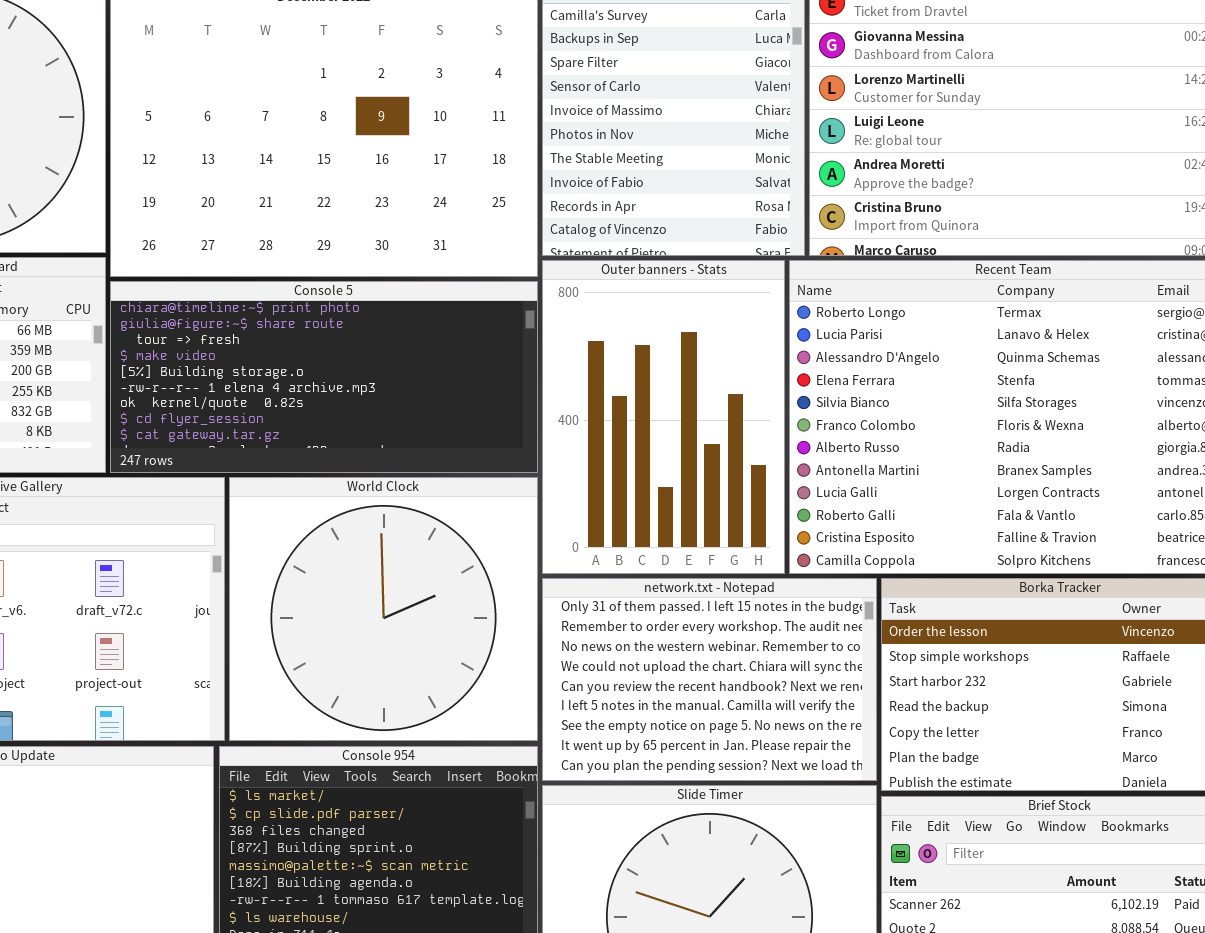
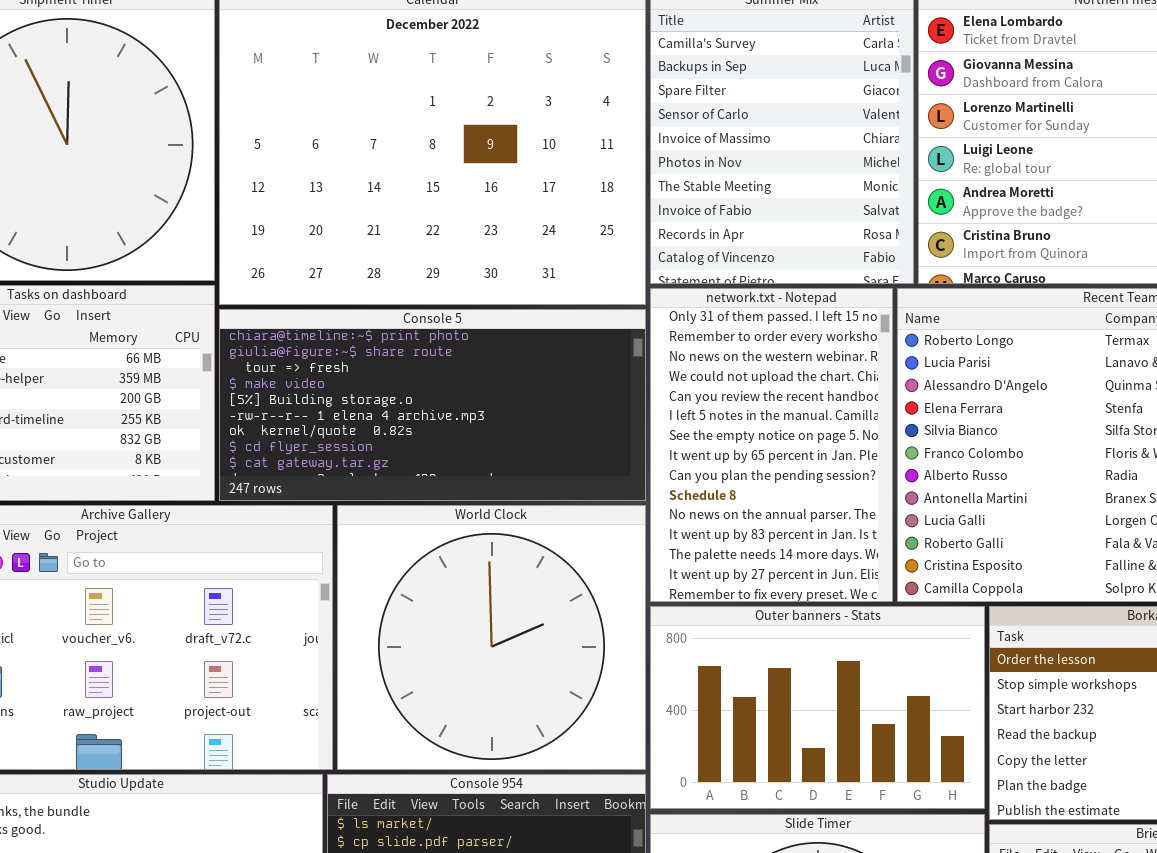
Outer banners - Stats: [542,260,785,574] -> [650,606,985,809], moved, resized
network.txt - Notepad: [542,578,877,781] -> [650,288,893,602], moved, resized

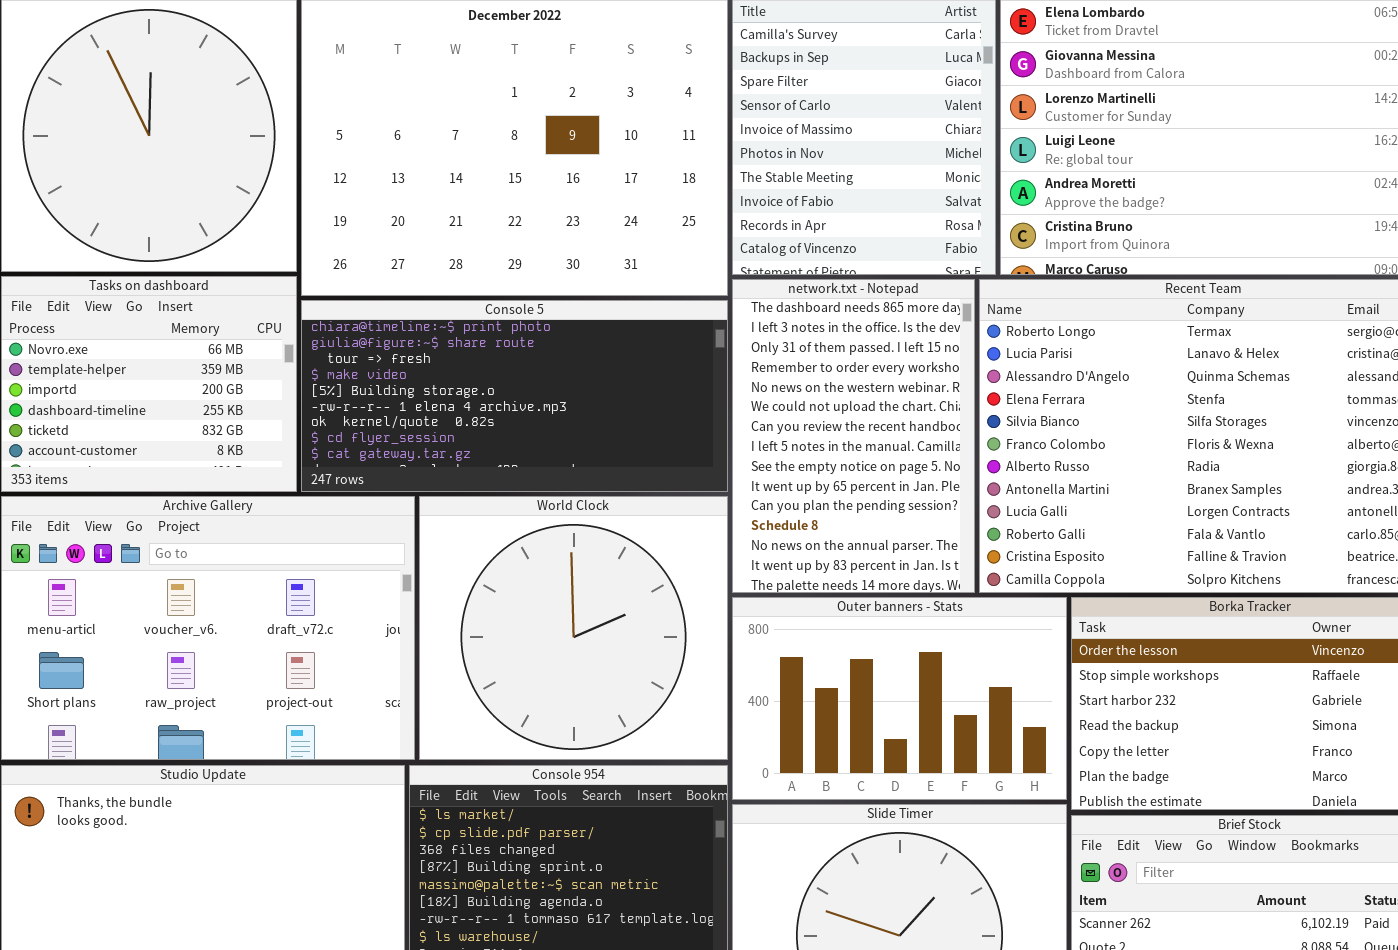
network.txt - Notepad: [650,288,893,602] -> [732,279,975,593], scrolled up 2 rows

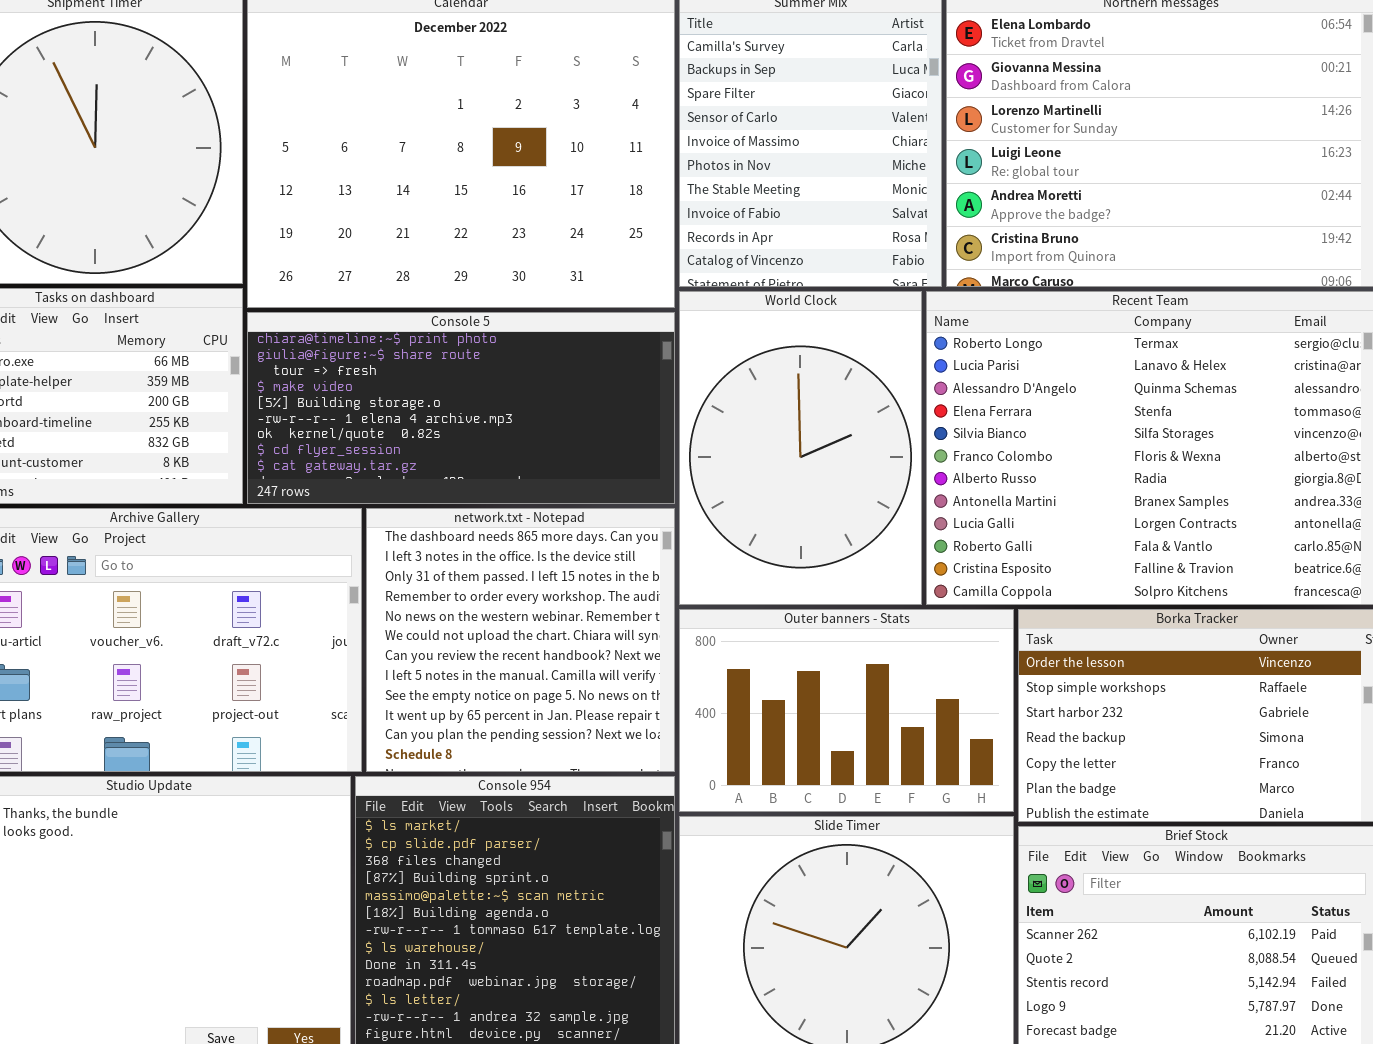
network.txt - Notepad: [732,279,975,593] -> [366,508,675,772], moved, resized
World Clock: [419,496,728,760] -> [679,291,922,605], moved, resized

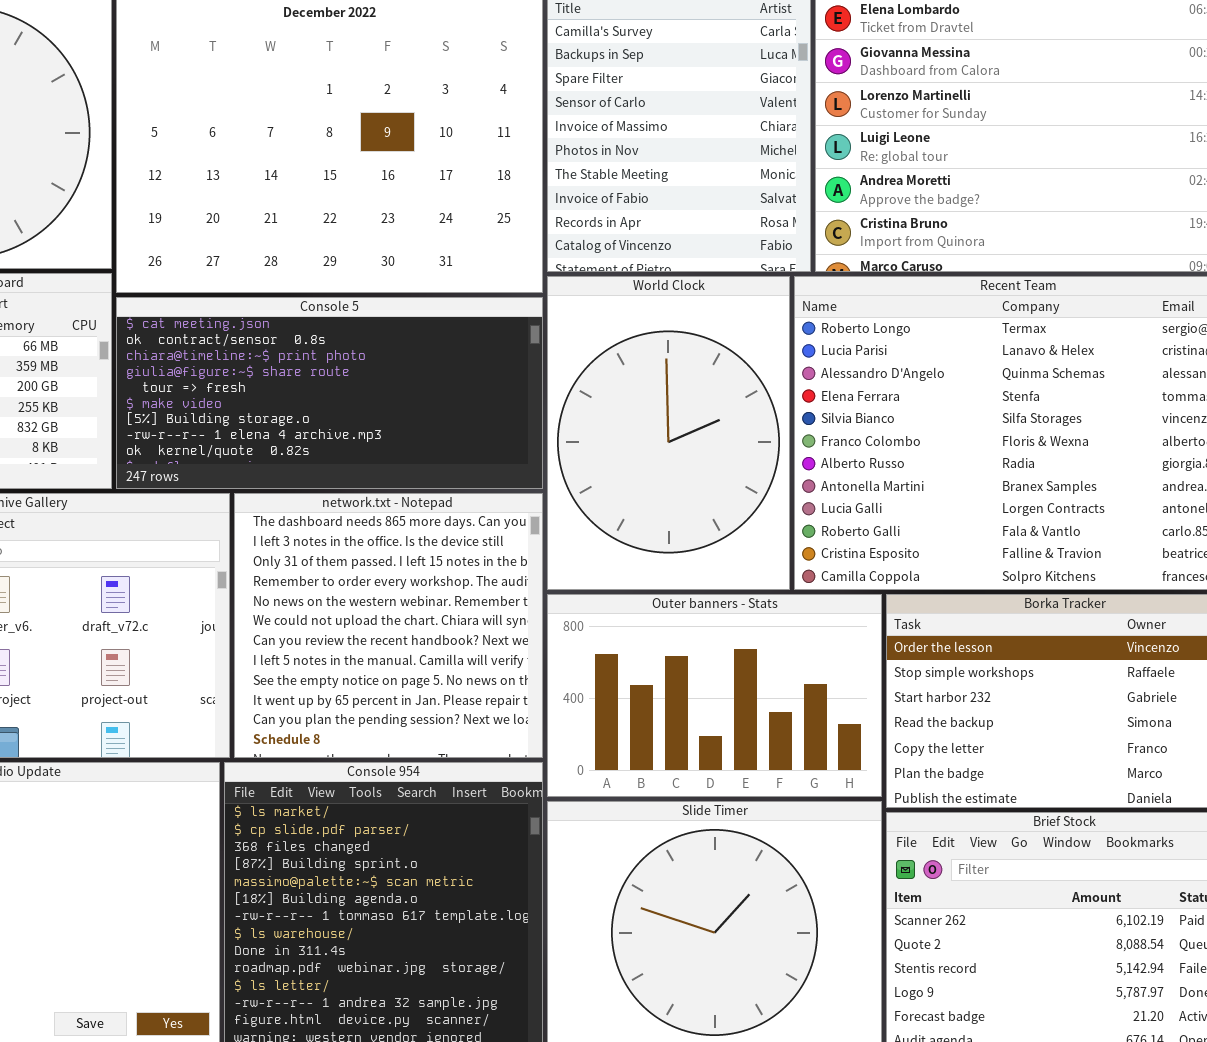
Console 5: [247,312,675,504] -> [116,297,543,489], scrolled up 2 rows

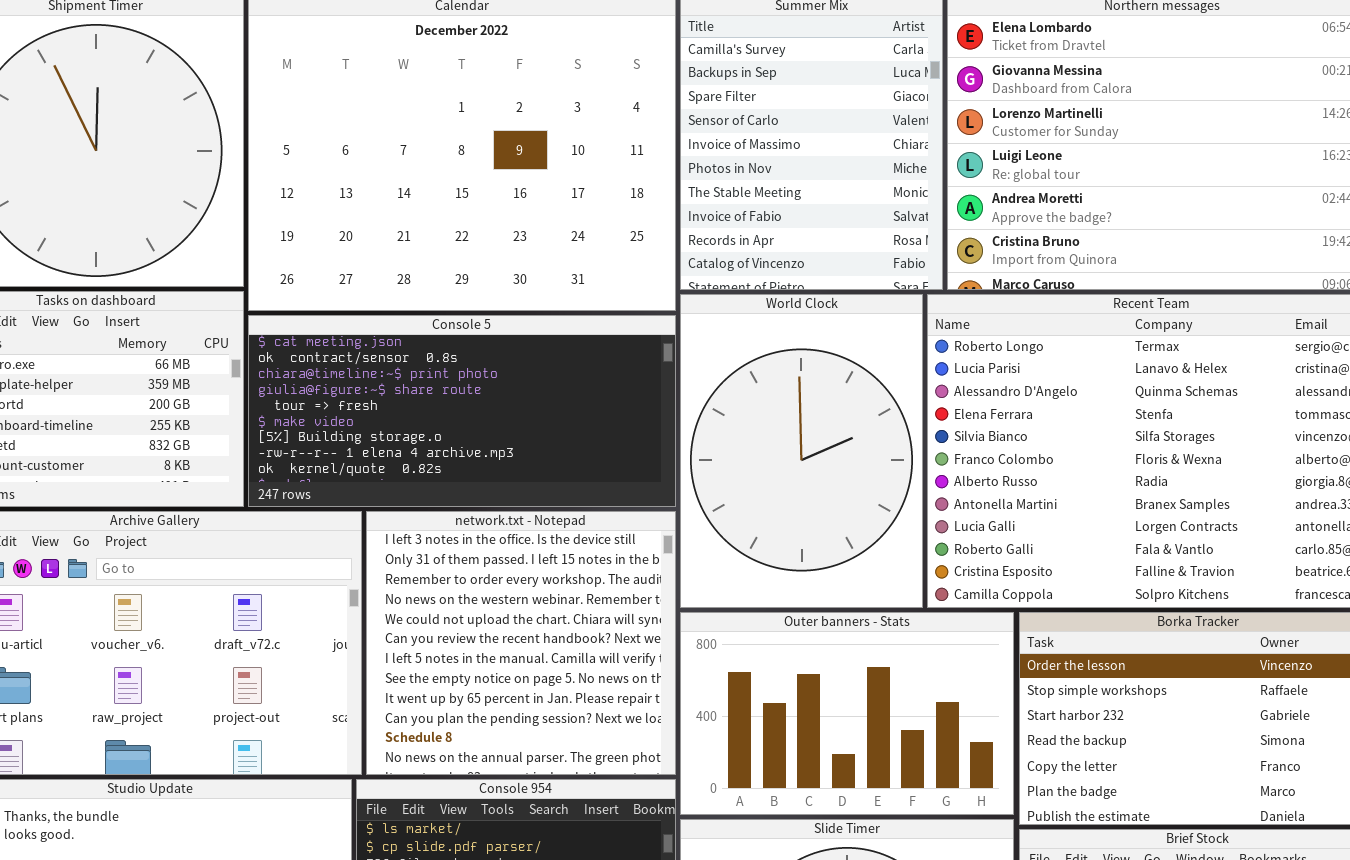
network.txt - Notepad: [234,493,543,758] -> [366,511,676,775], scrolled down 1 row

